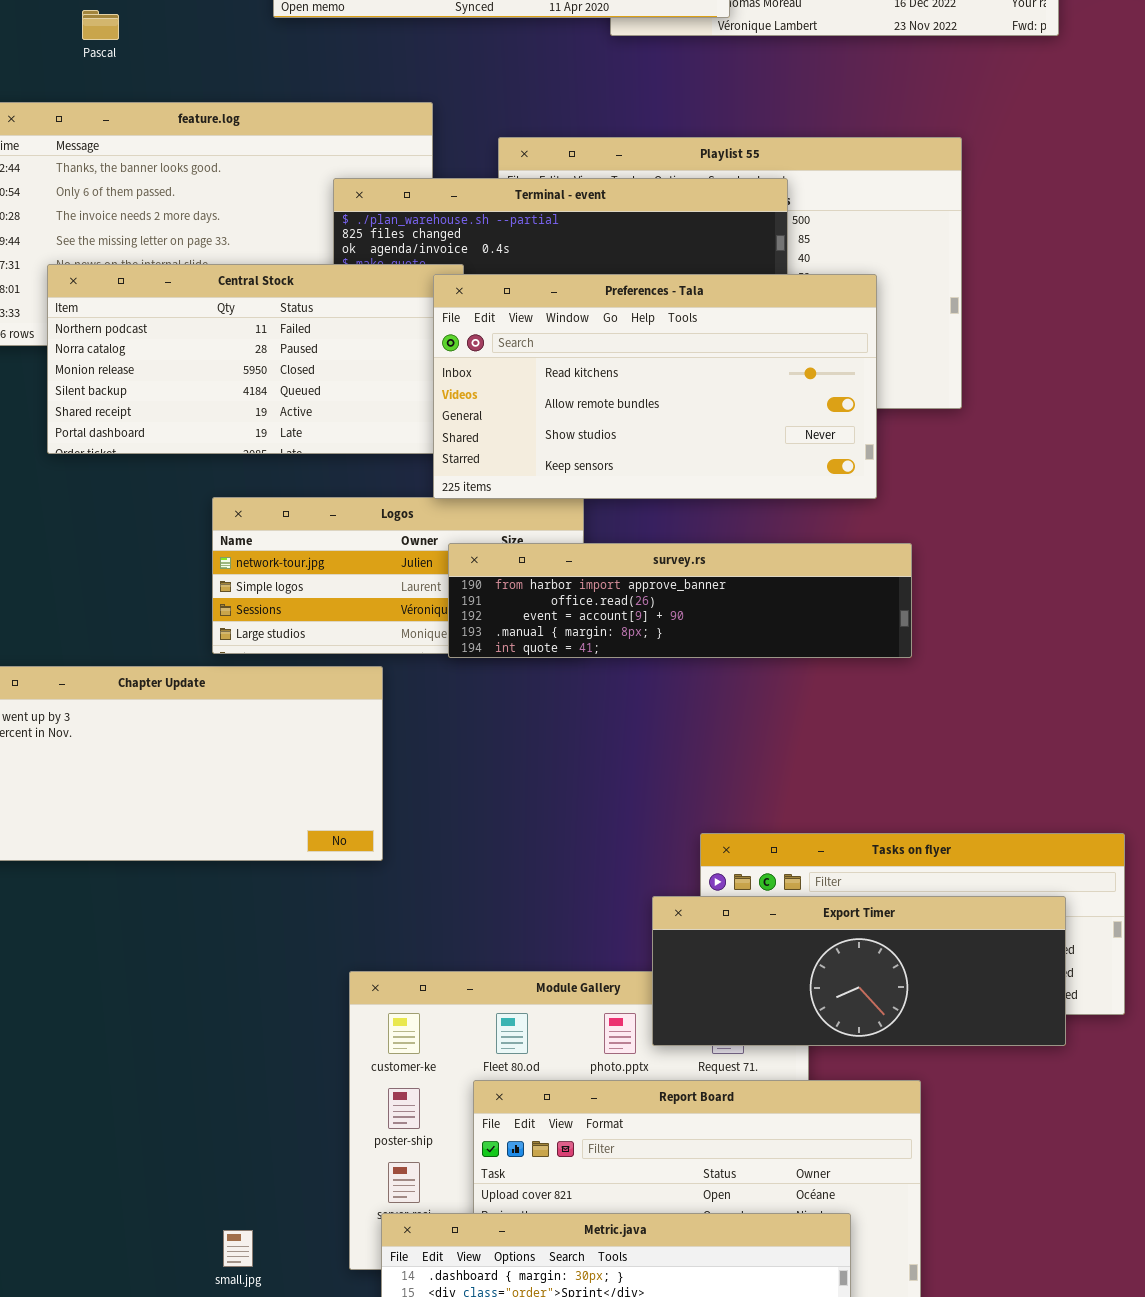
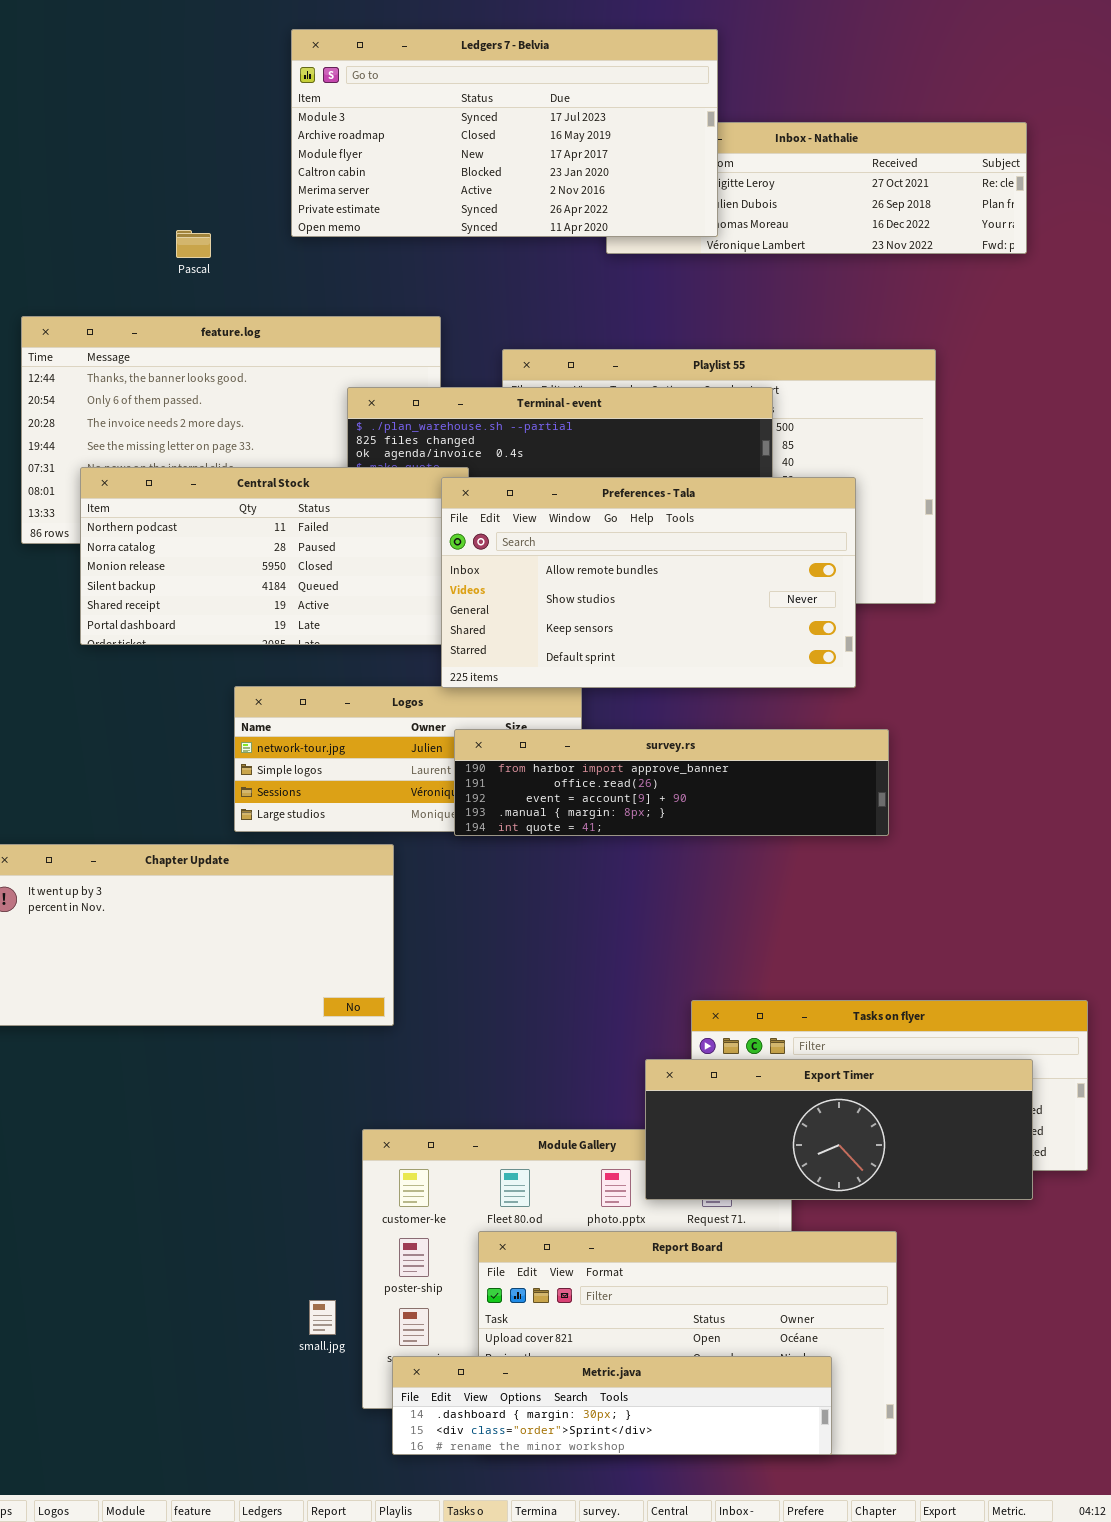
Pascal: [82,10,119,40] -> [176,230,211,258], moved
Preferences - Tala: [433,274,877,499] -> [441,477,856,688], scrolled down 1 row
small.jpg: [223,1230,253,1267] -> [309,1300,336,1335], moved

